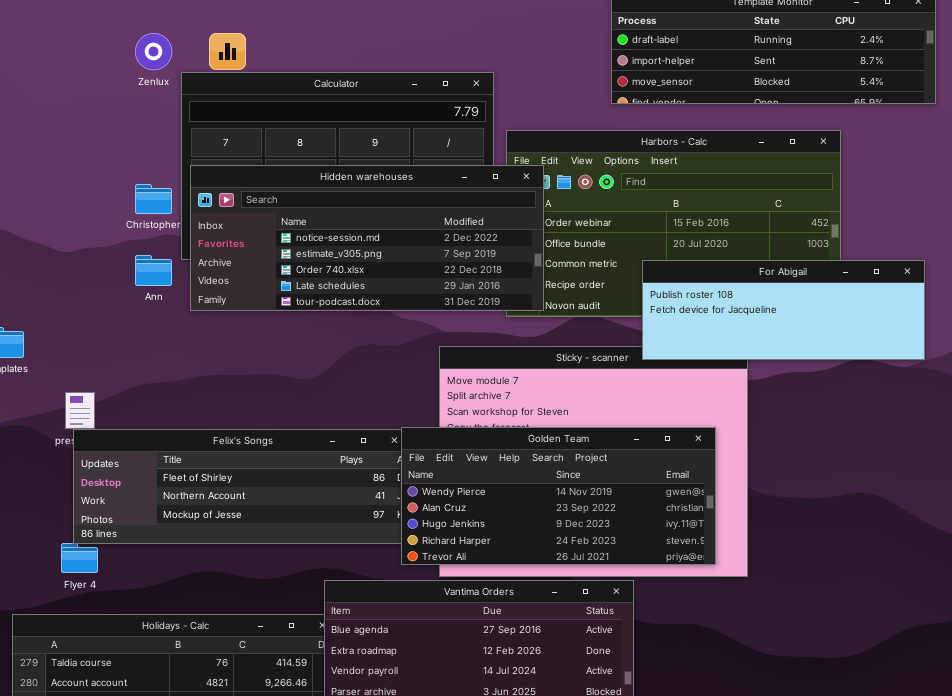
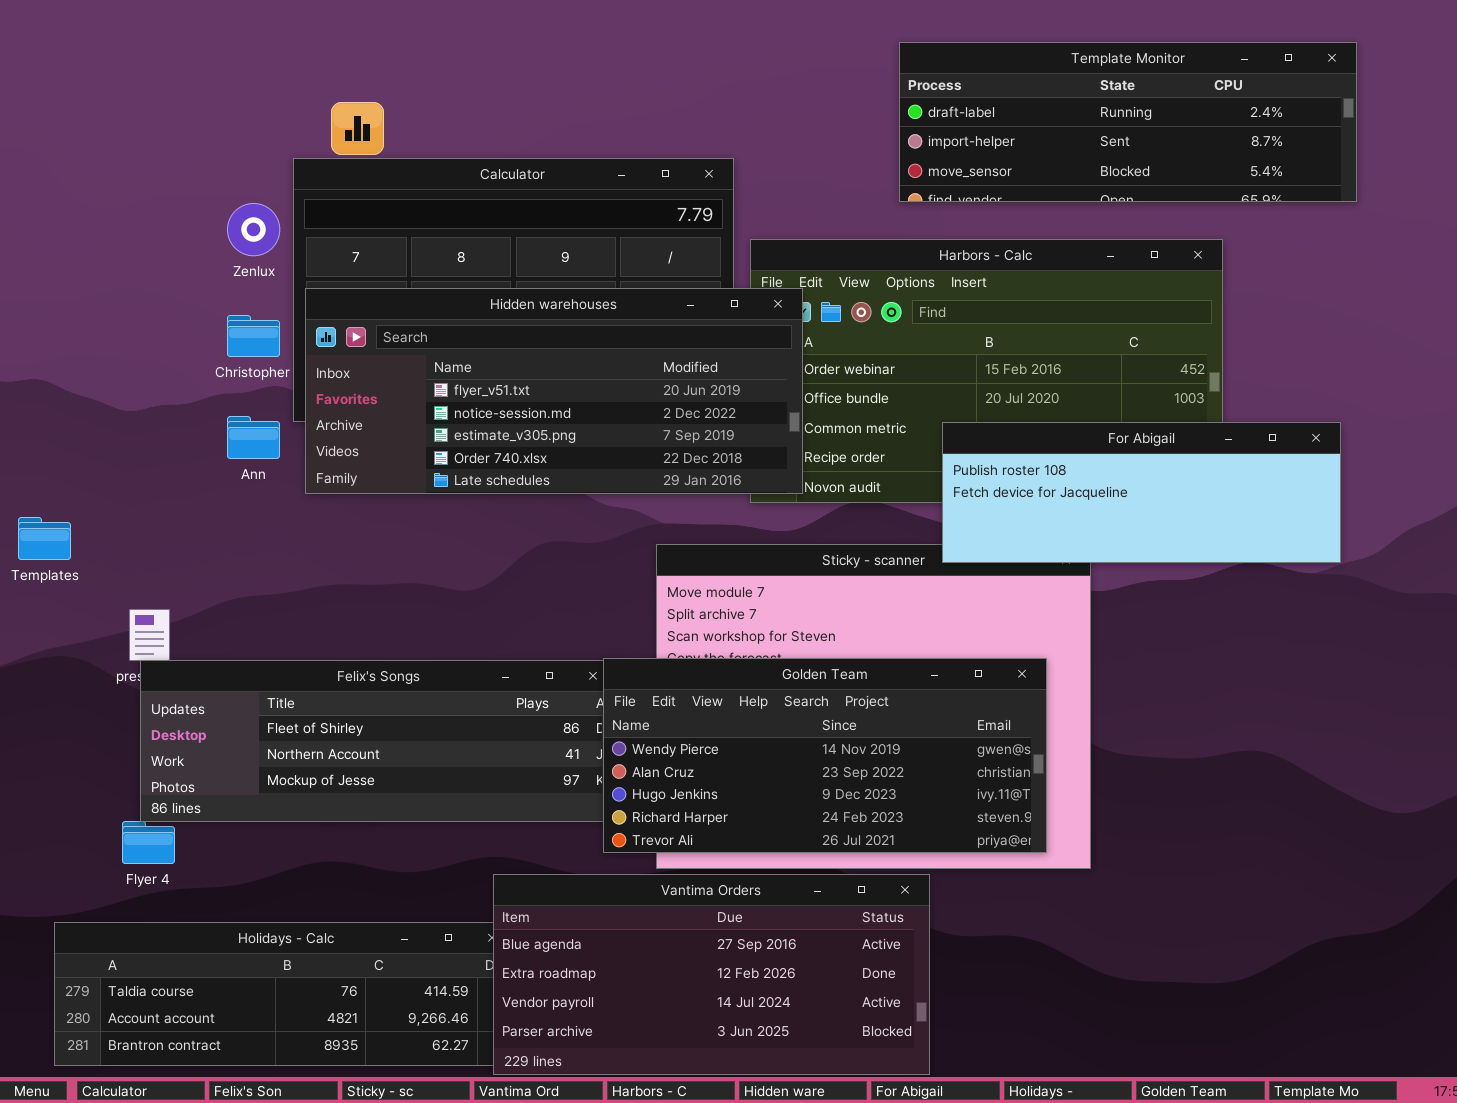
Zenlux: [135,33,172,70] -> [227,203,280,256], moved
Hidden warehouses: [190,165,544,311] -> [305,288,803,494], scrolled up 1 row

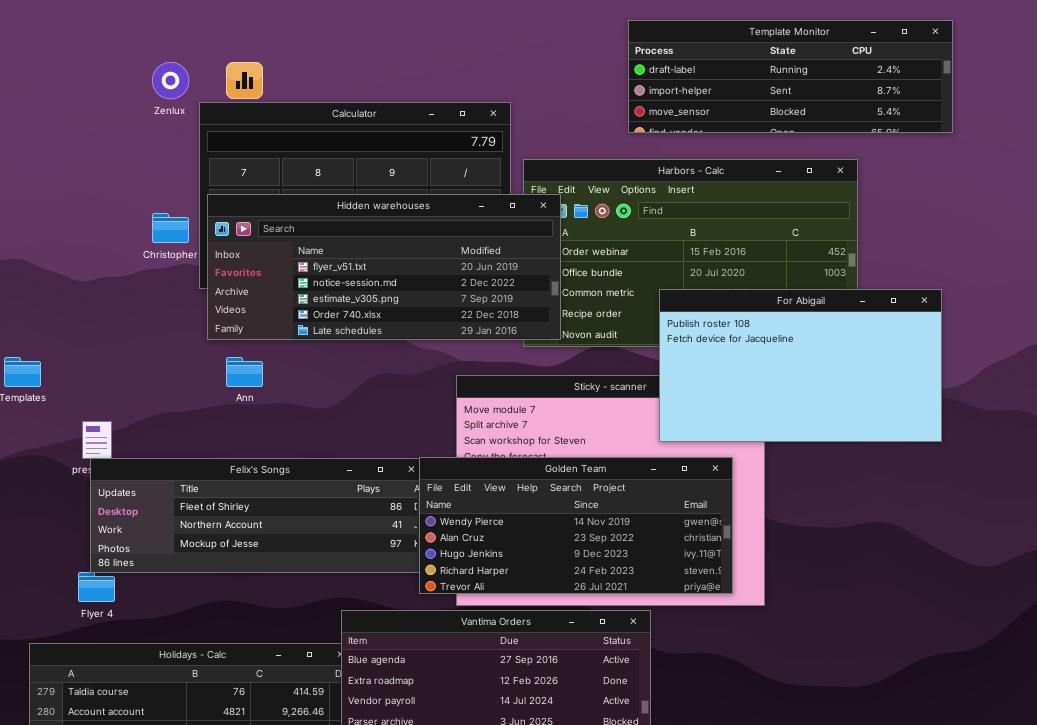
Zenlux: [227,203,280,256] -> [152,62,189,99], moved
Ann: [227,416,280,459] -> [226,357,263,387], moved
For Abigail: [942,422,1341,563] -> [659,289,942,442], resized

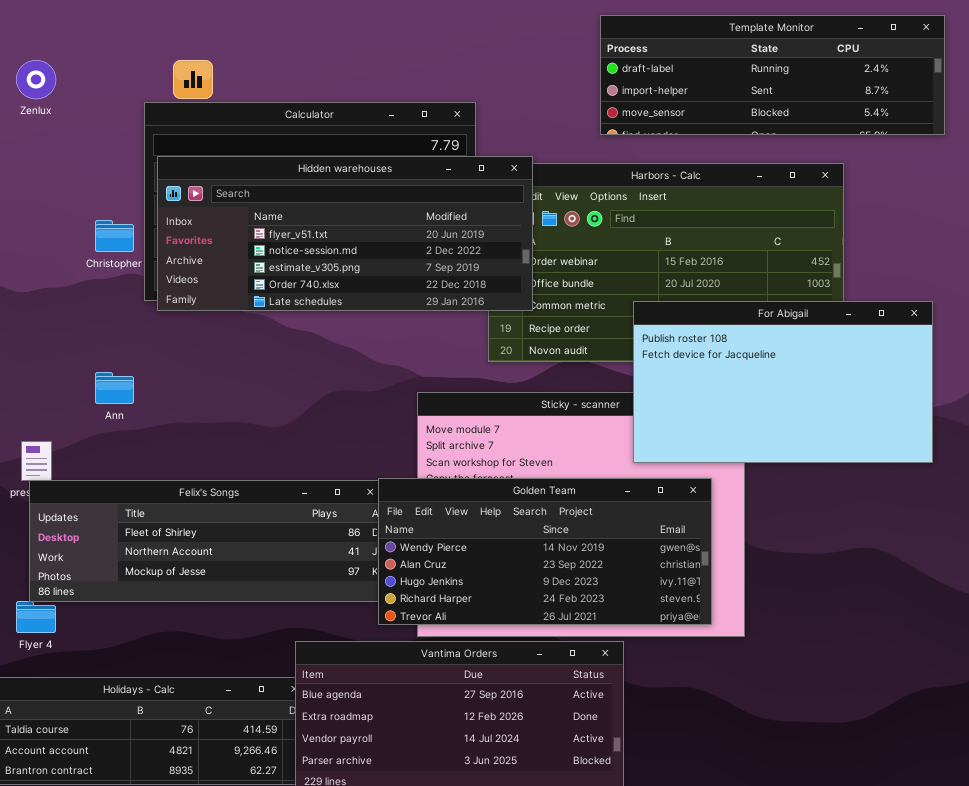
Zenlux: [152,62,189,99] -> [16,60,56,99], moved
Hidden warehouses: [207,194,561,340] -> [157,156,533,311], moved
Ann: [226,357,263,387] -> [95,372,134,404], moved

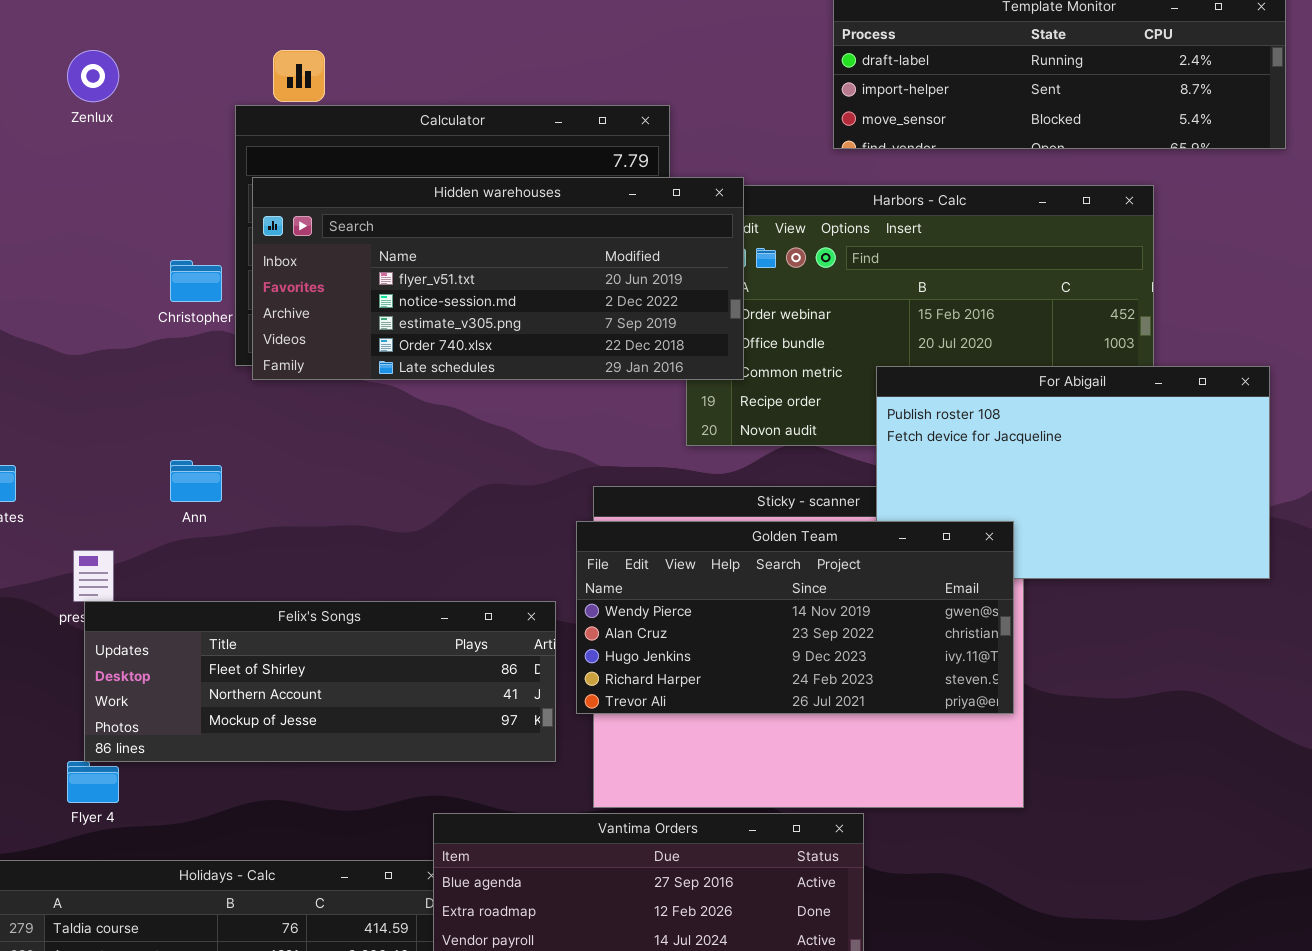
Golden Team: [378,478,712,625] -> [576,521,1014,714], moved

